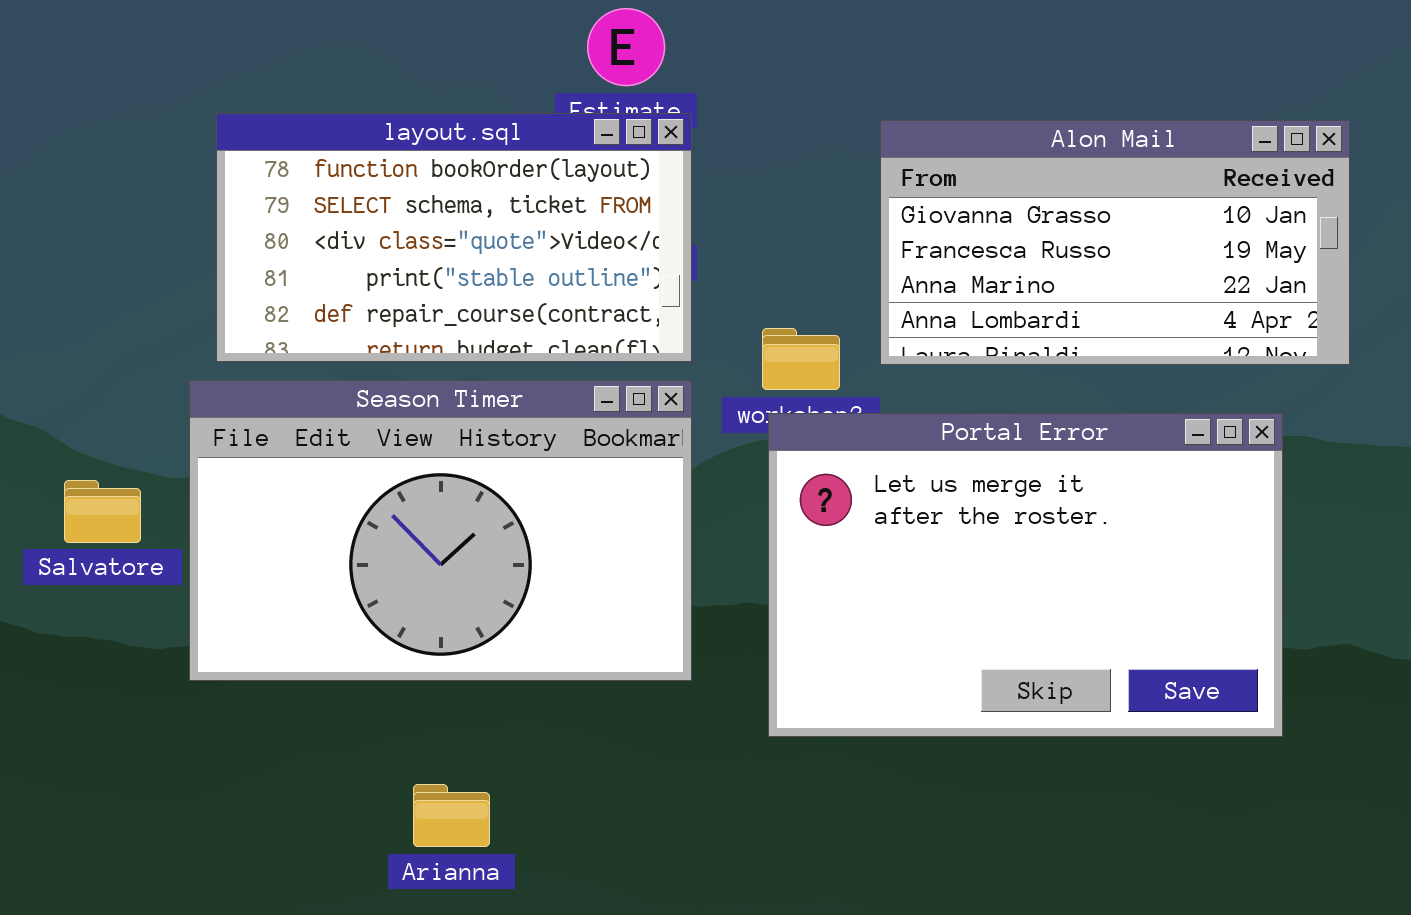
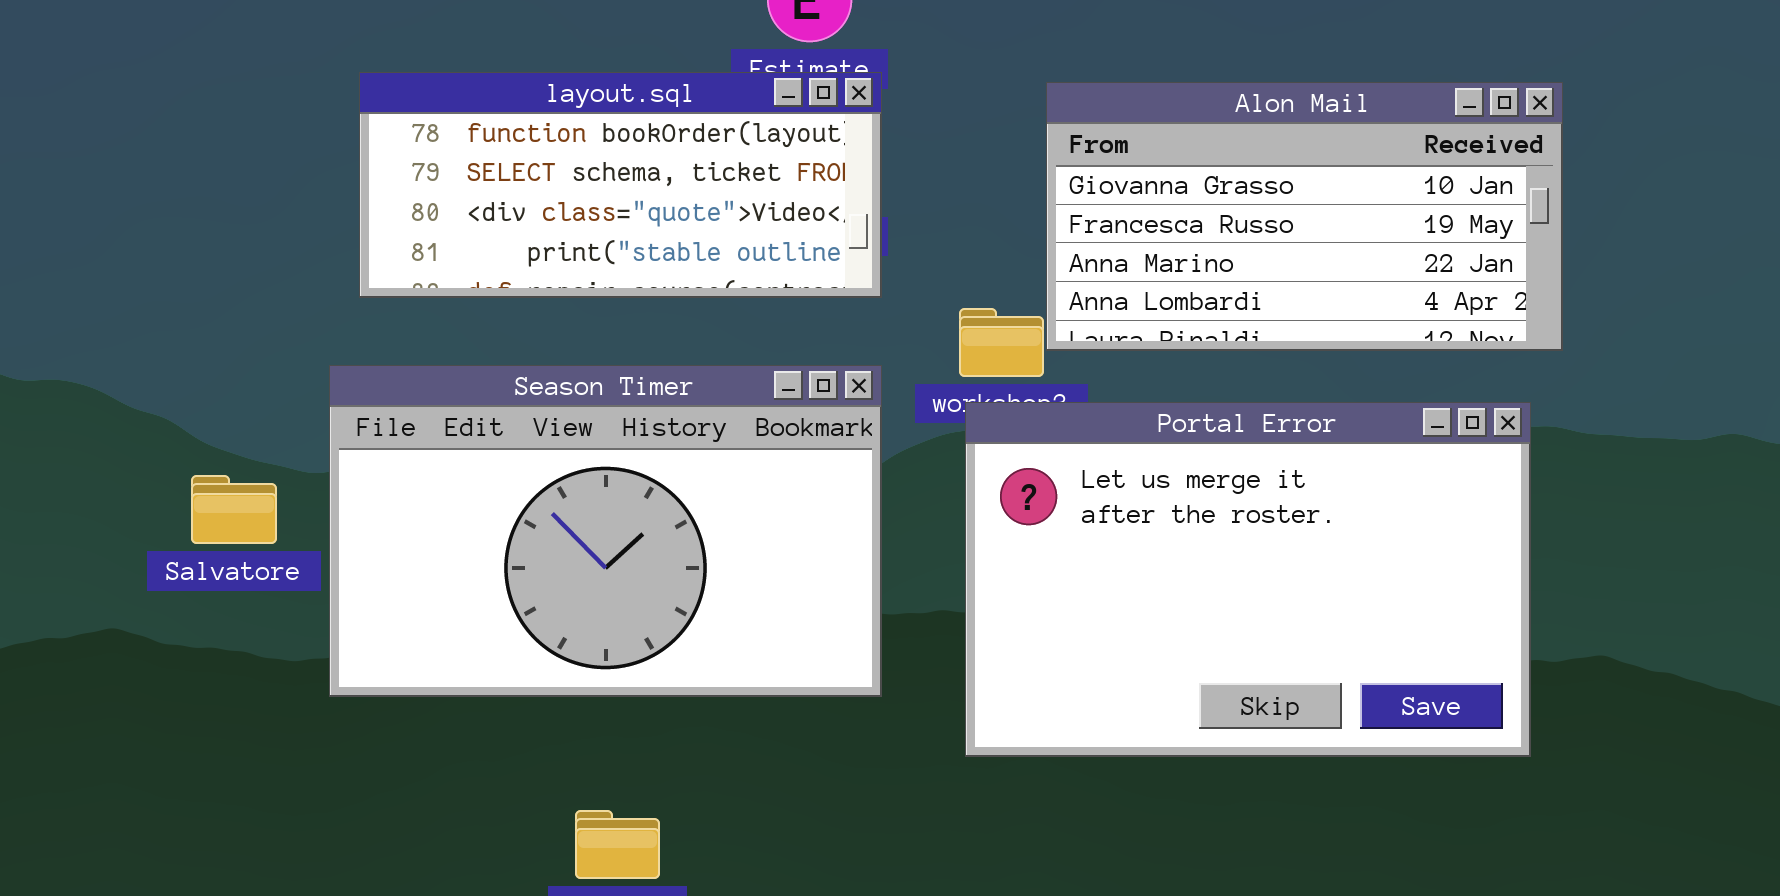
layout.sql: [216,113,692,362] -> [359,72,882,298], resized
Alon Mail: [880,120,1350,365] -> [1046,82,1563,351], moved

